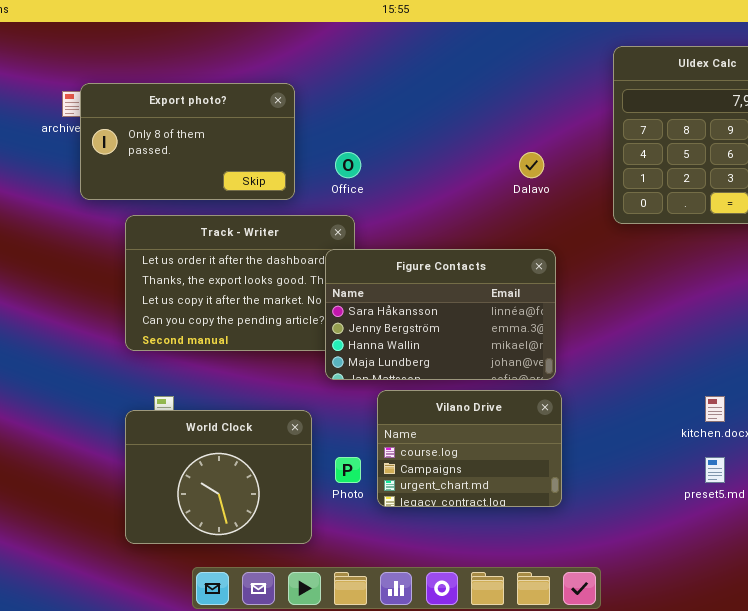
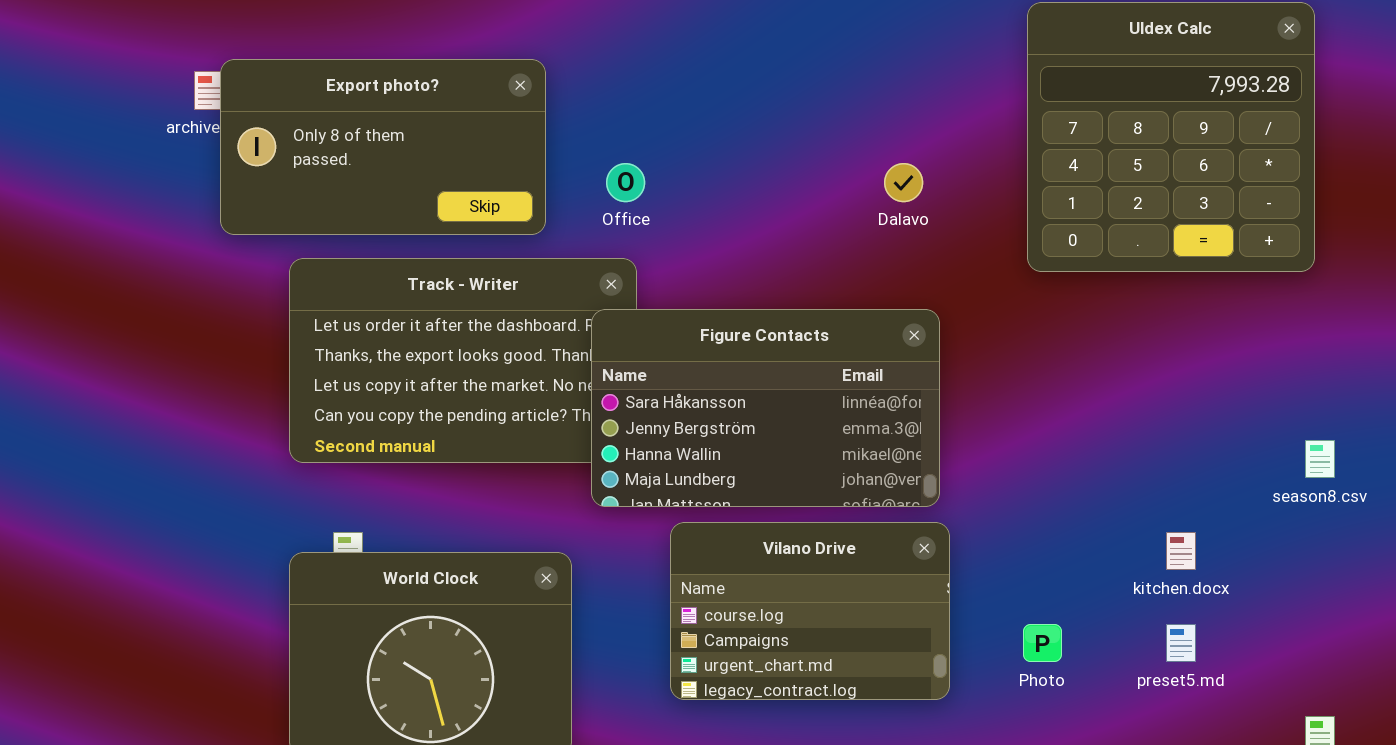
Photo: [335,457,361,483] -> [1023,624,1062,662], moved

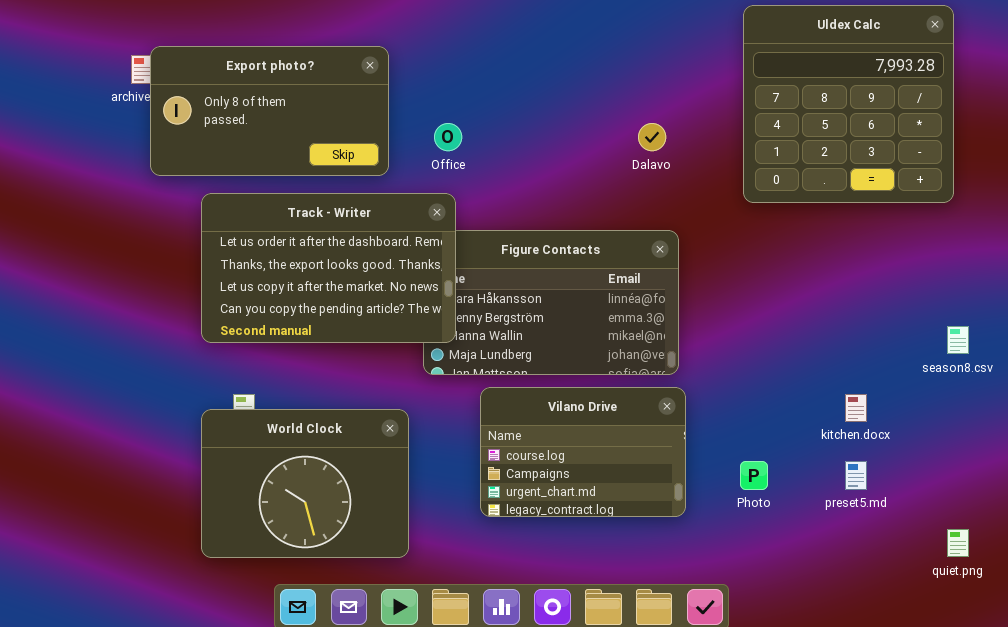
Track - Writer: [289,258,637,463] -> [201,193,456,343], raised

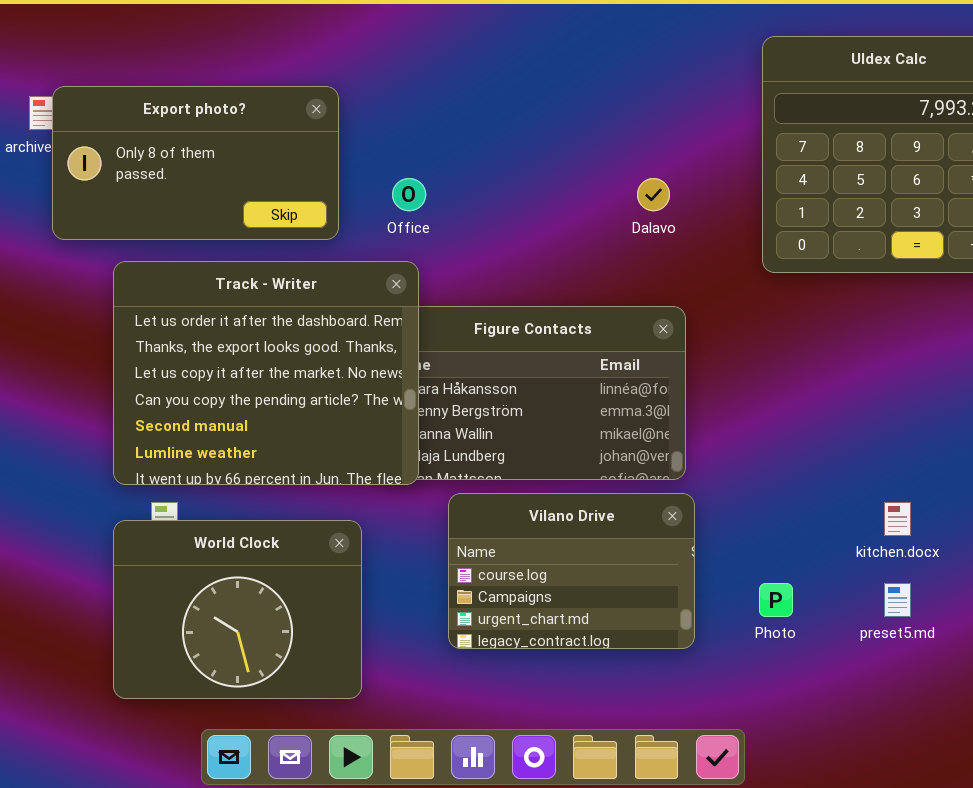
Track - Writer: [201,193,456,343] -> [113,261,419,485], resized

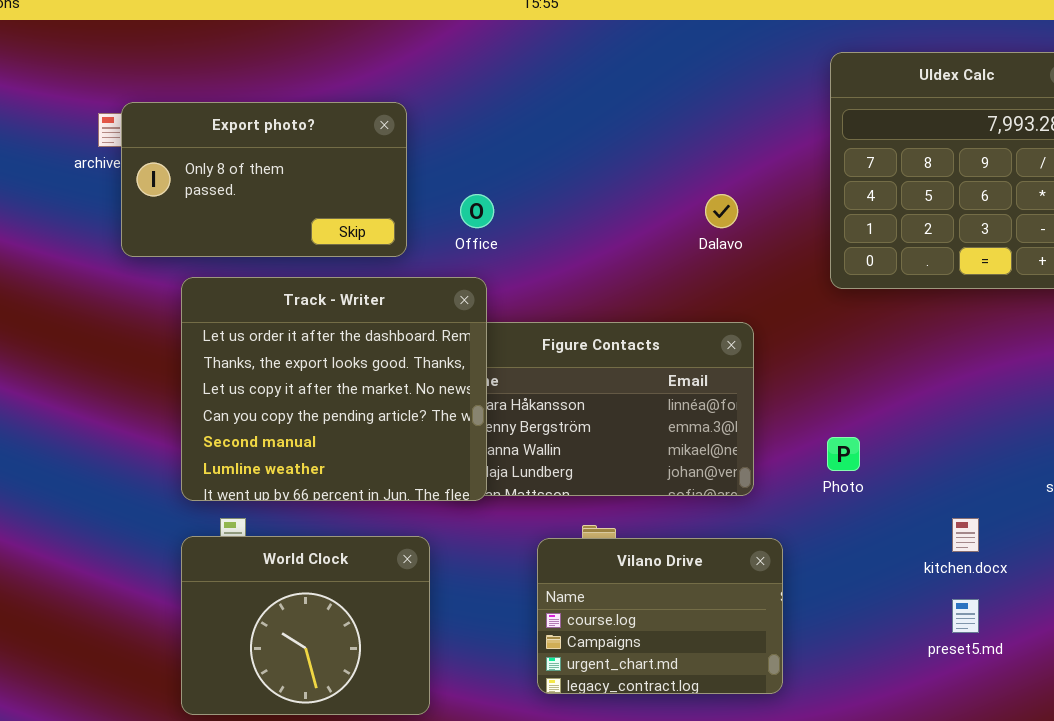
Vilano Drive: [448,493,695,649] -> [537,538,783,694], moved
Photo: [759,583,793,617] -> [827,437,860,471], moved

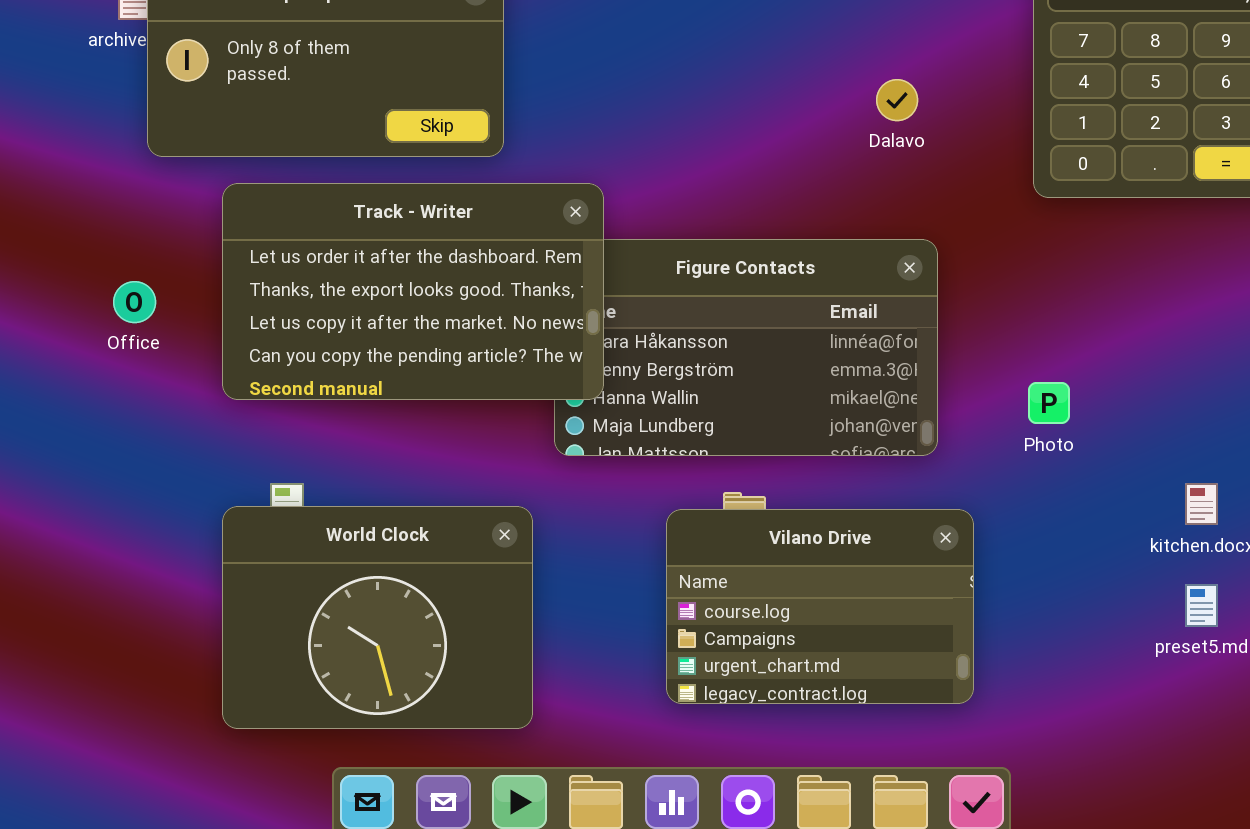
Office: [460,194,494,228] -> [113,281,156,323], moved
Track - Writer: [181,277,487,501] -> [222,183,604,400], resized

